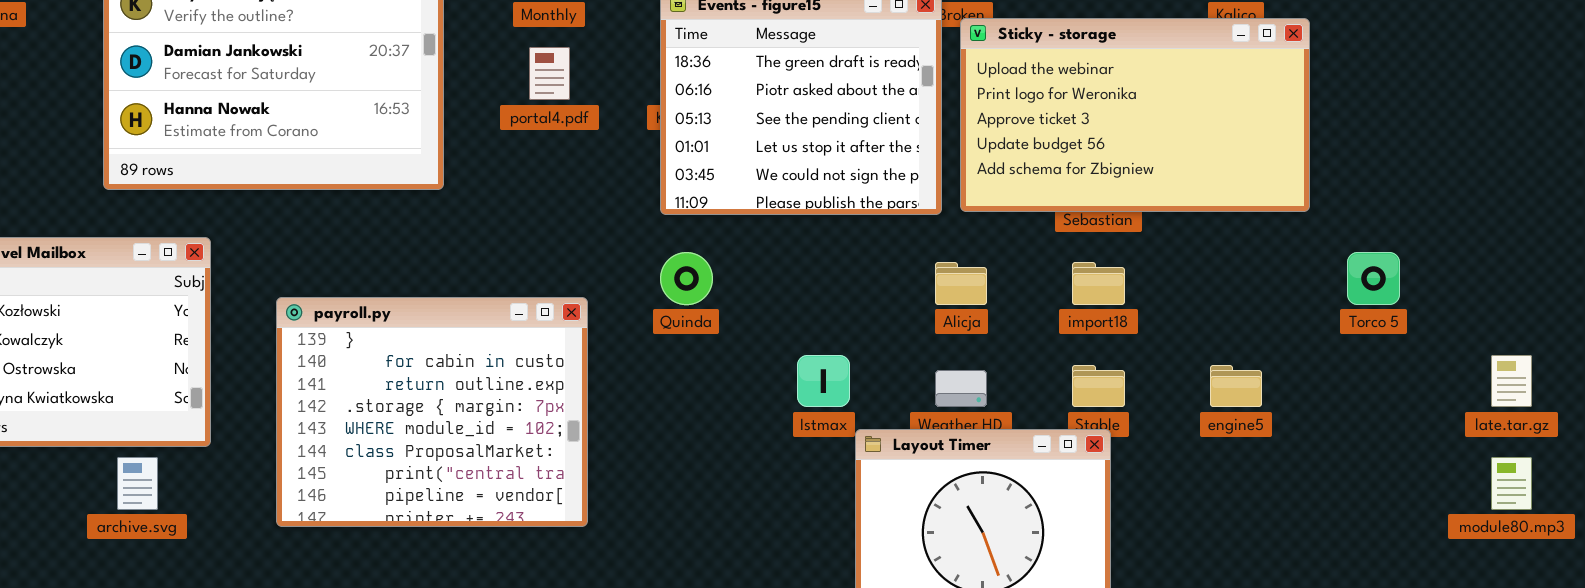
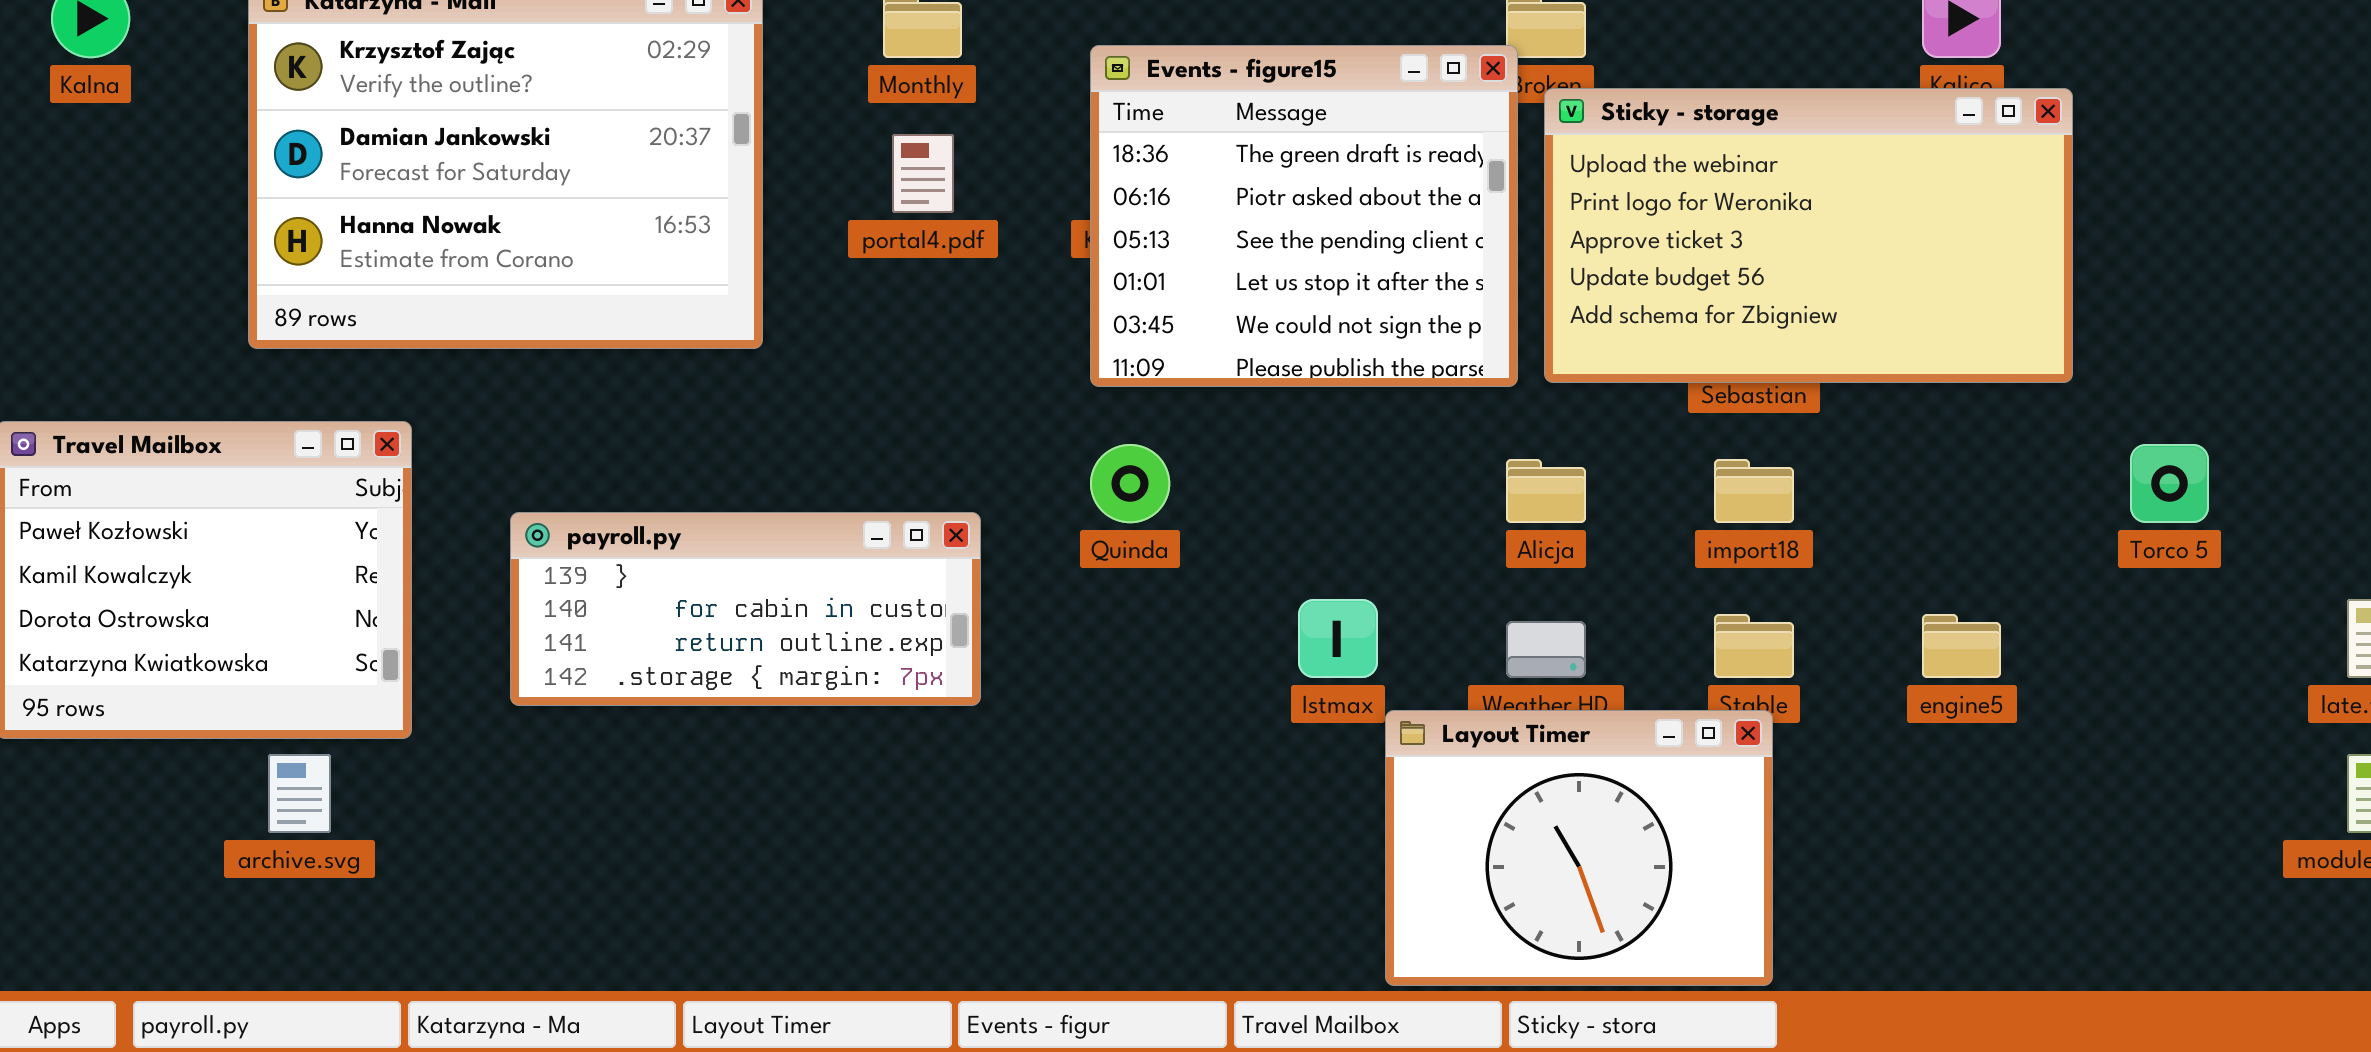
payroll.py: [276,297,588,527] -> [510,512,981,706], resized

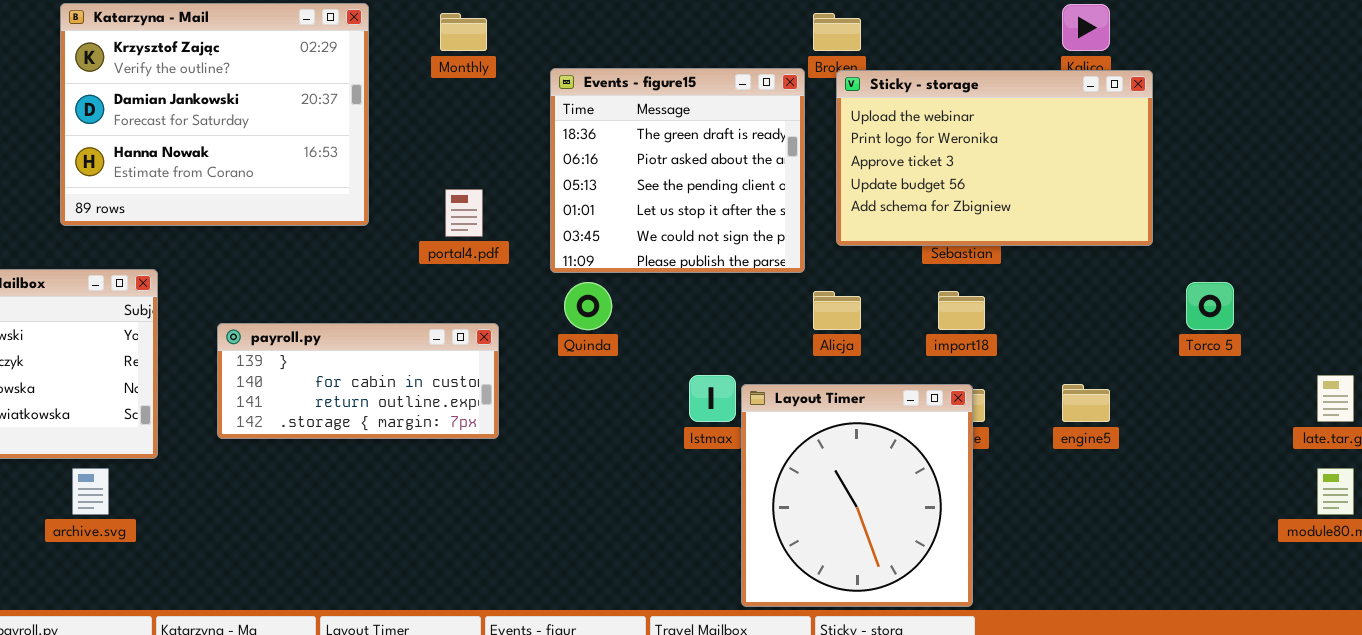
Events - figure15: [1090,45,1518,387] -> [550,68,805,273], moved
portal4.pdf: [892,134,954,213] -> [445,189,483,237], moved
Layout Timer: [1385,710,1773,986] -> [741,384,973,607], resized

